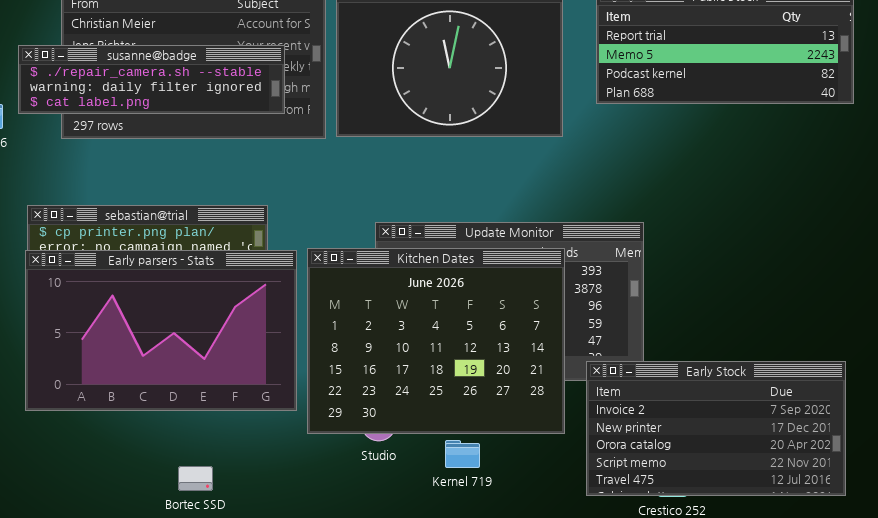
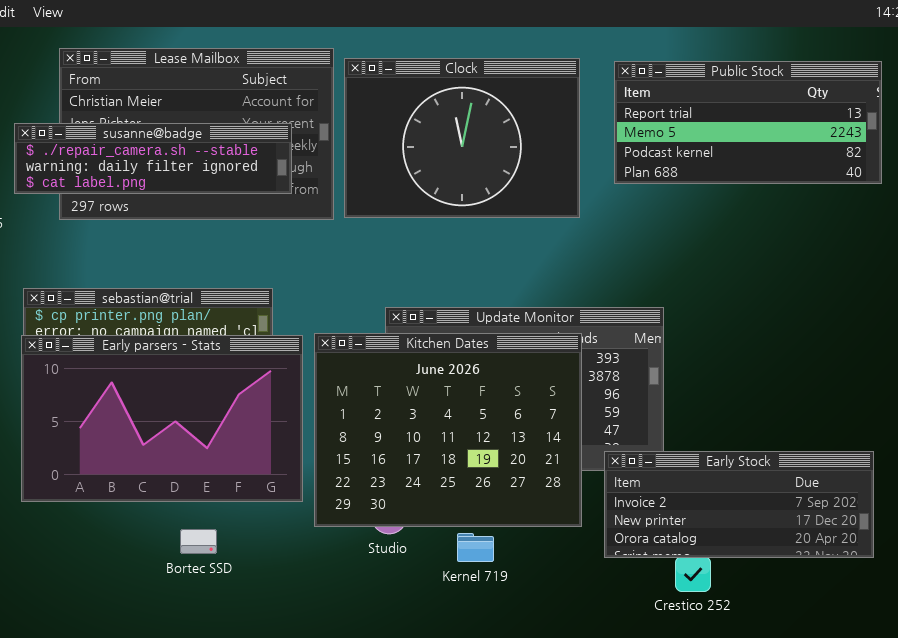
Early Stock: [586,361,846,496] -> [604,451,874,558], resized
Bortec SSD: [178,466,213,491] -> [180,529,217,554], moved

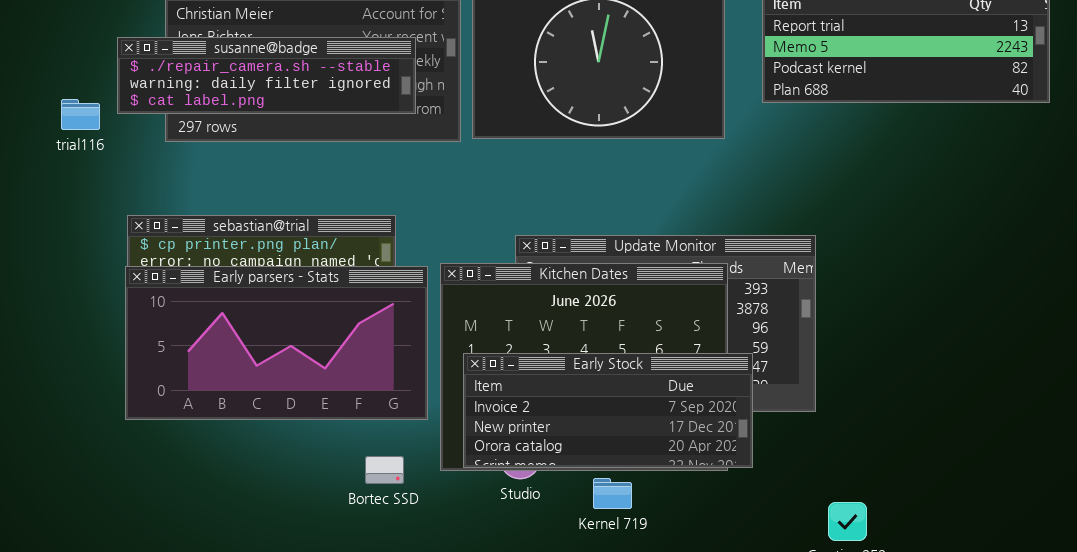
Early parsers - Stats: [21,335,303,502] -> [125,266,428,420], resized
Early Stock: [604,451,874,558] -> [463,353,753,468], moved
Bortec SSD: [180,529,217,554] -> [365,456,404,484], moved

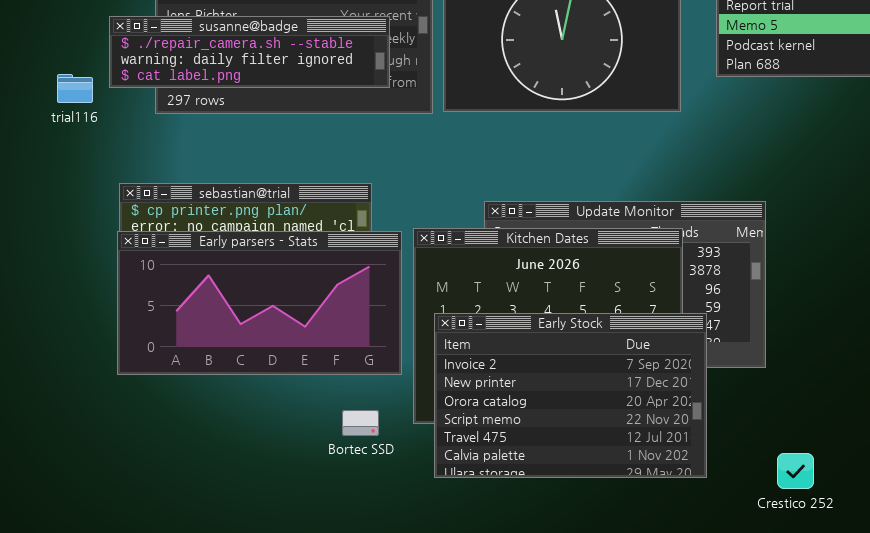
Early Stock: [463,353,753,468] -> [434,313,707,478], resized

